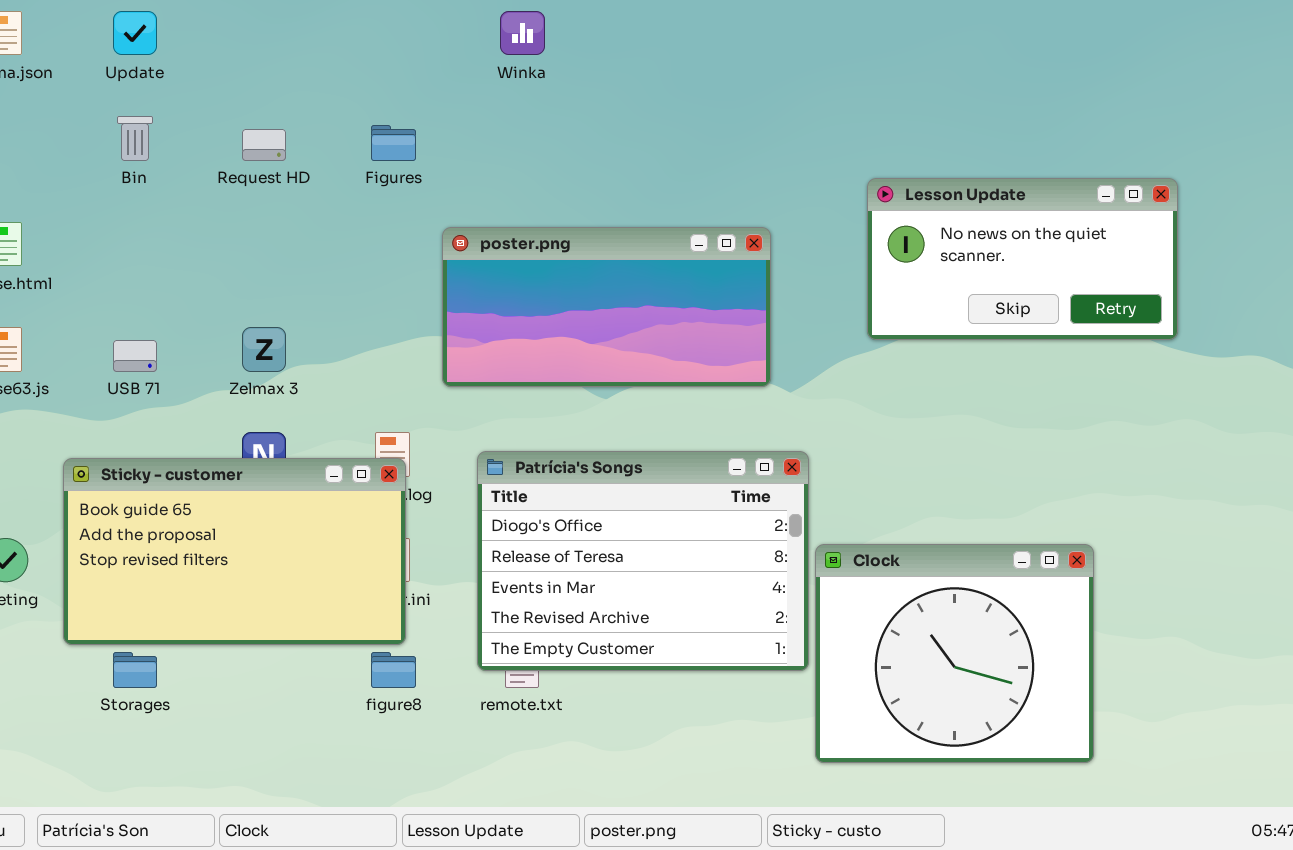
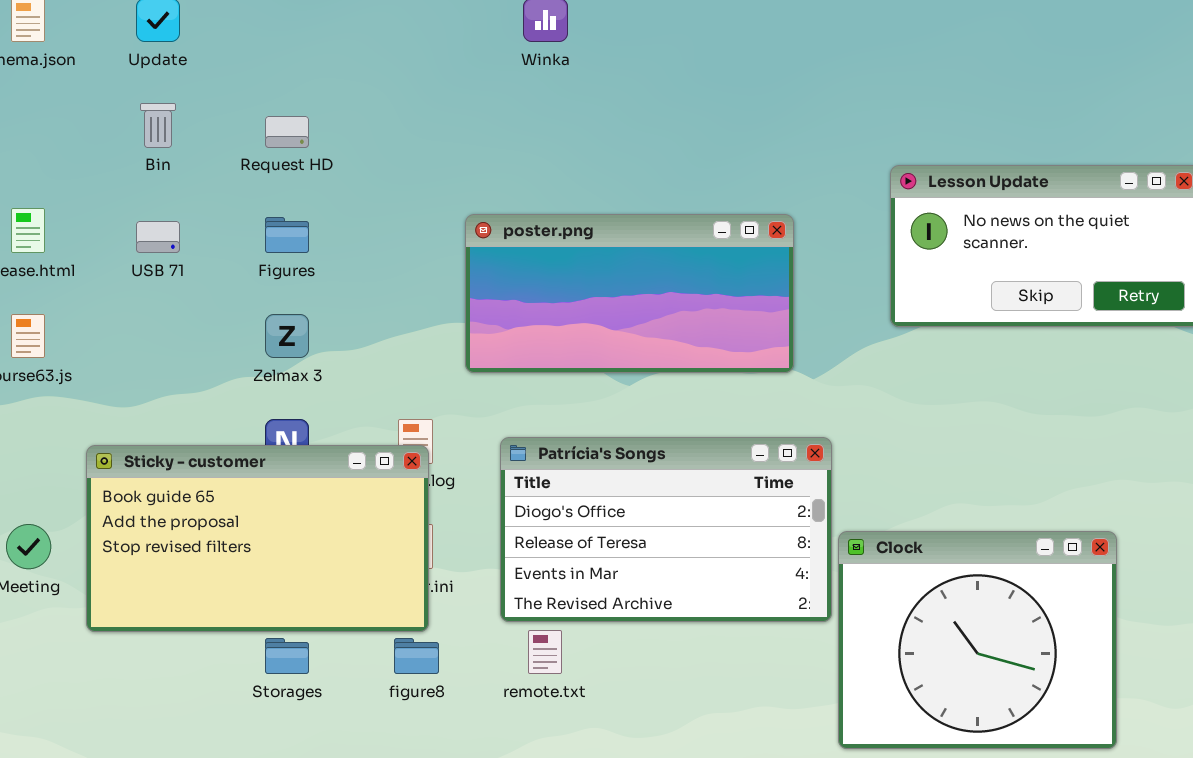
Figures: [371,125,416,161] -> [265,217,309,253], moved
USB 71: [113,340,157,372] -> [136,221,180,253], moved
Patrícia's Songs: [477,451,809,671] -> [500,437,832,622], resized
Storages: [113,652,157,688] -> [265,638,309,674], moved

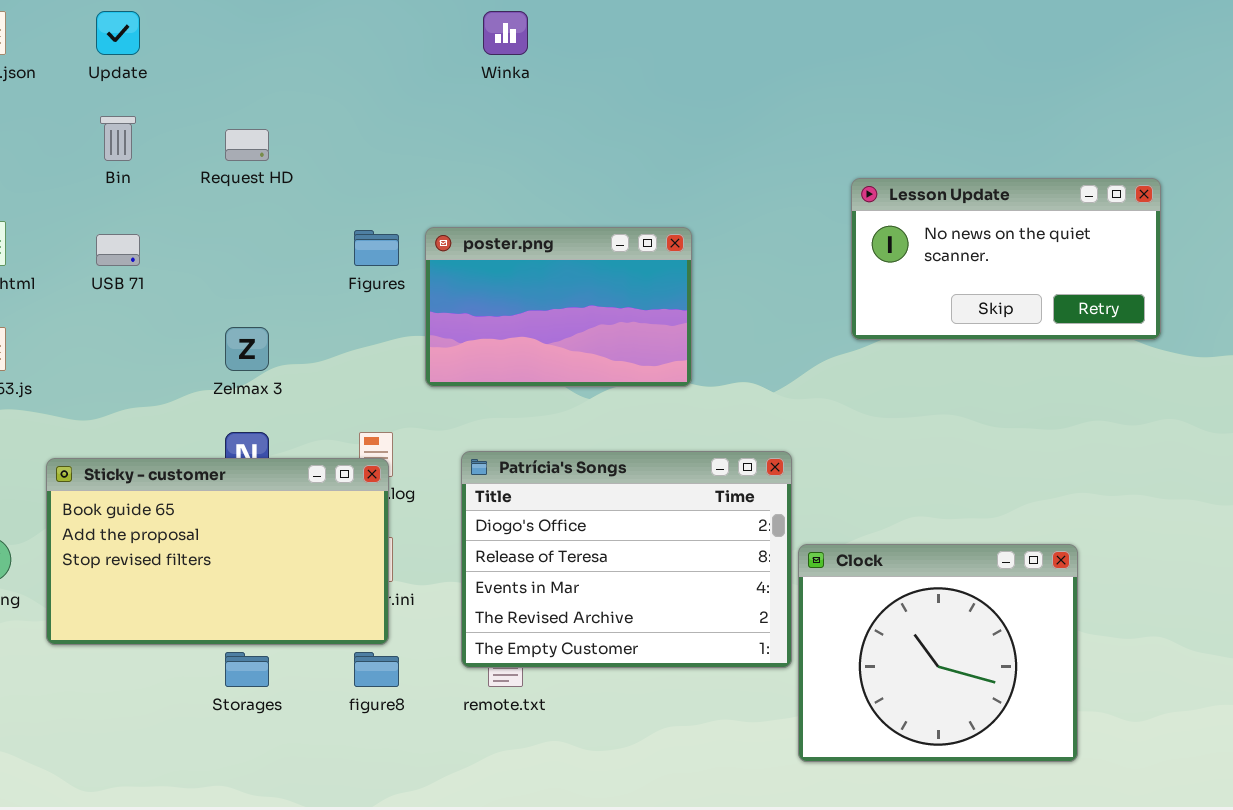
poster.png: [465,214,794,373] -> [425,227,692,387], resized
Figures: [265,217,309,253] -> [354,230,399,266], moved
Patrícia's Songs: [500,437,832,622] -> [461,451,792,668], resized

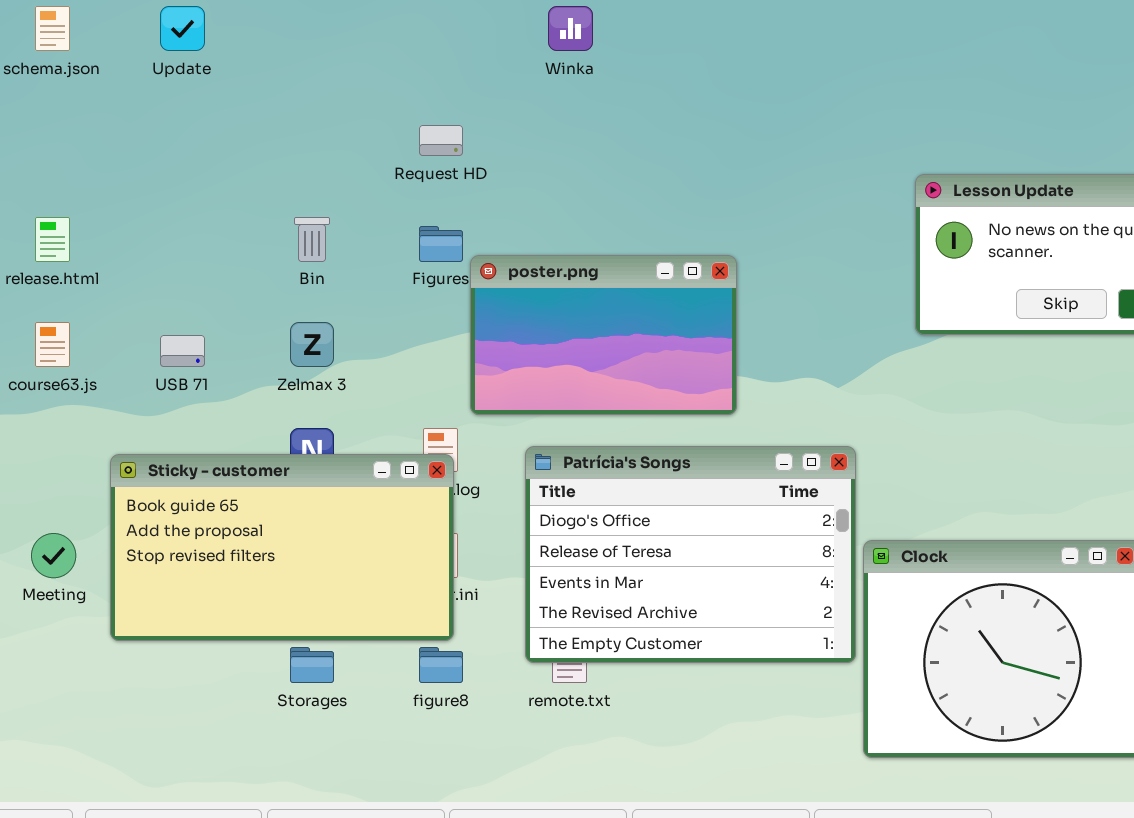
Bin: [100,116,136,161] -> [294,217,330,262], moved
Request HD: [225,129,269,161] -> [419,125,463,156], moved
poster.png: [425,227,692,387] -> [470,255,737,415], moved
USB 71: [96,234,140,266] -> [160,335,205,367], moved

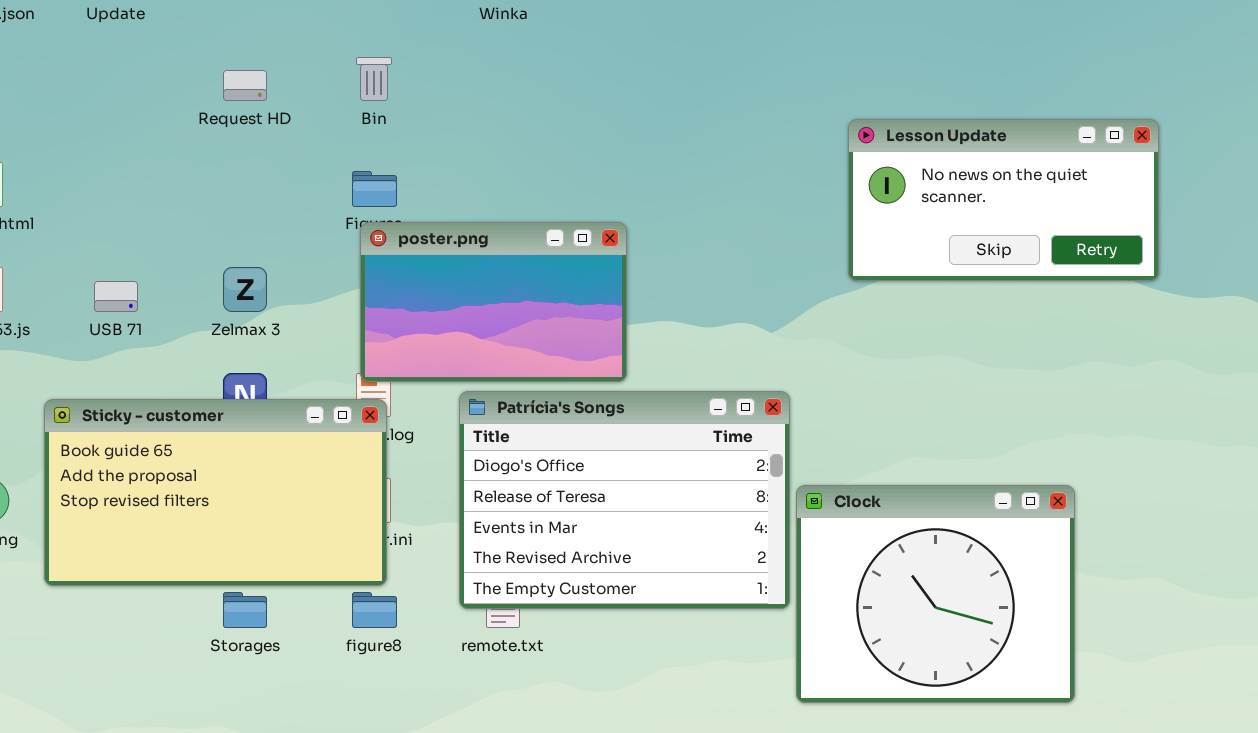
Request HD: [419,125,463,156] -> [223,70,267,101], moved
Bin: [294,217,330,262] -> [356,57,392,101], moved
poster.png: [470,255,737,415] -> [360,222,627,382], moved

